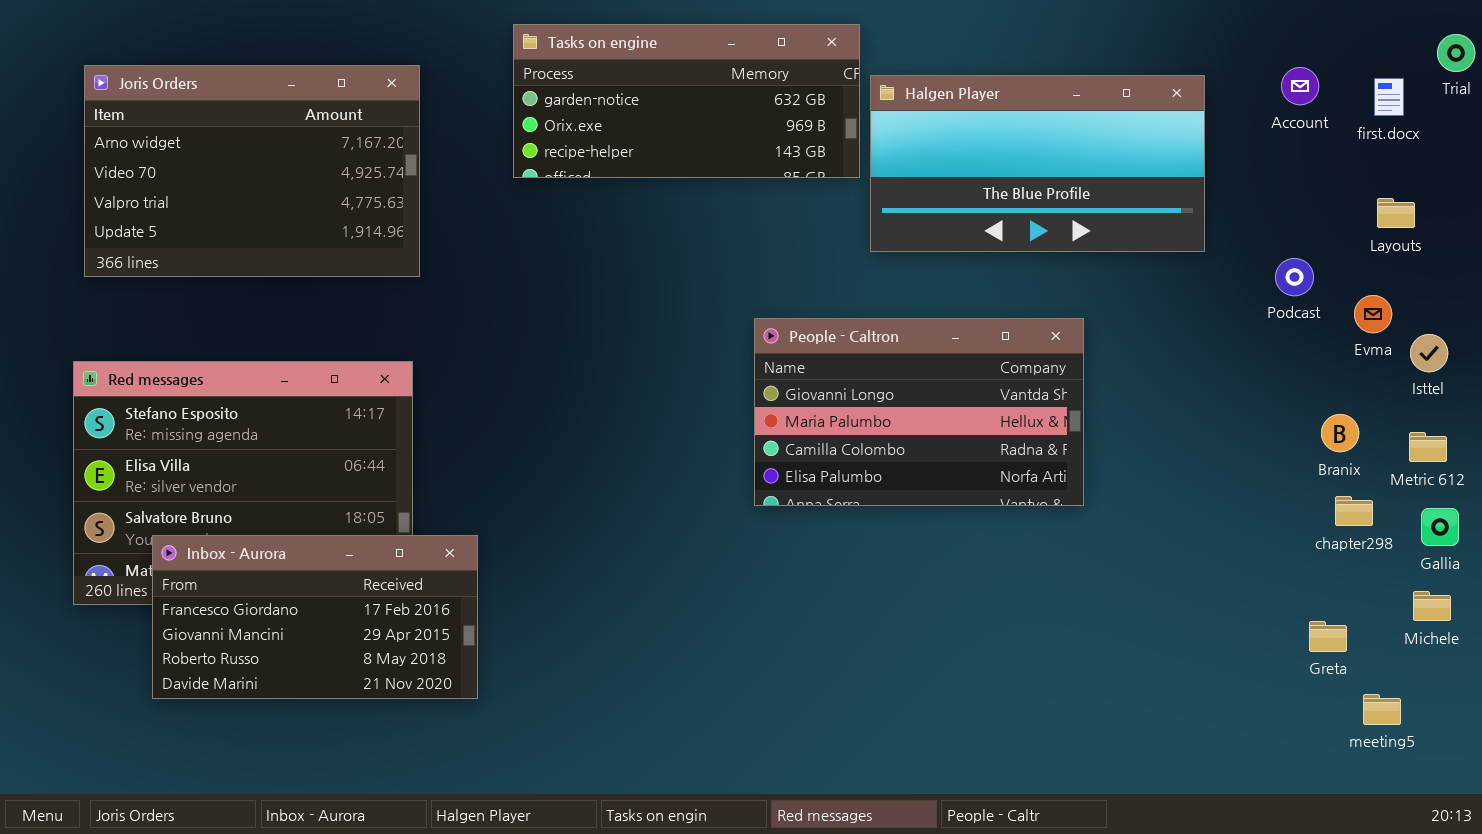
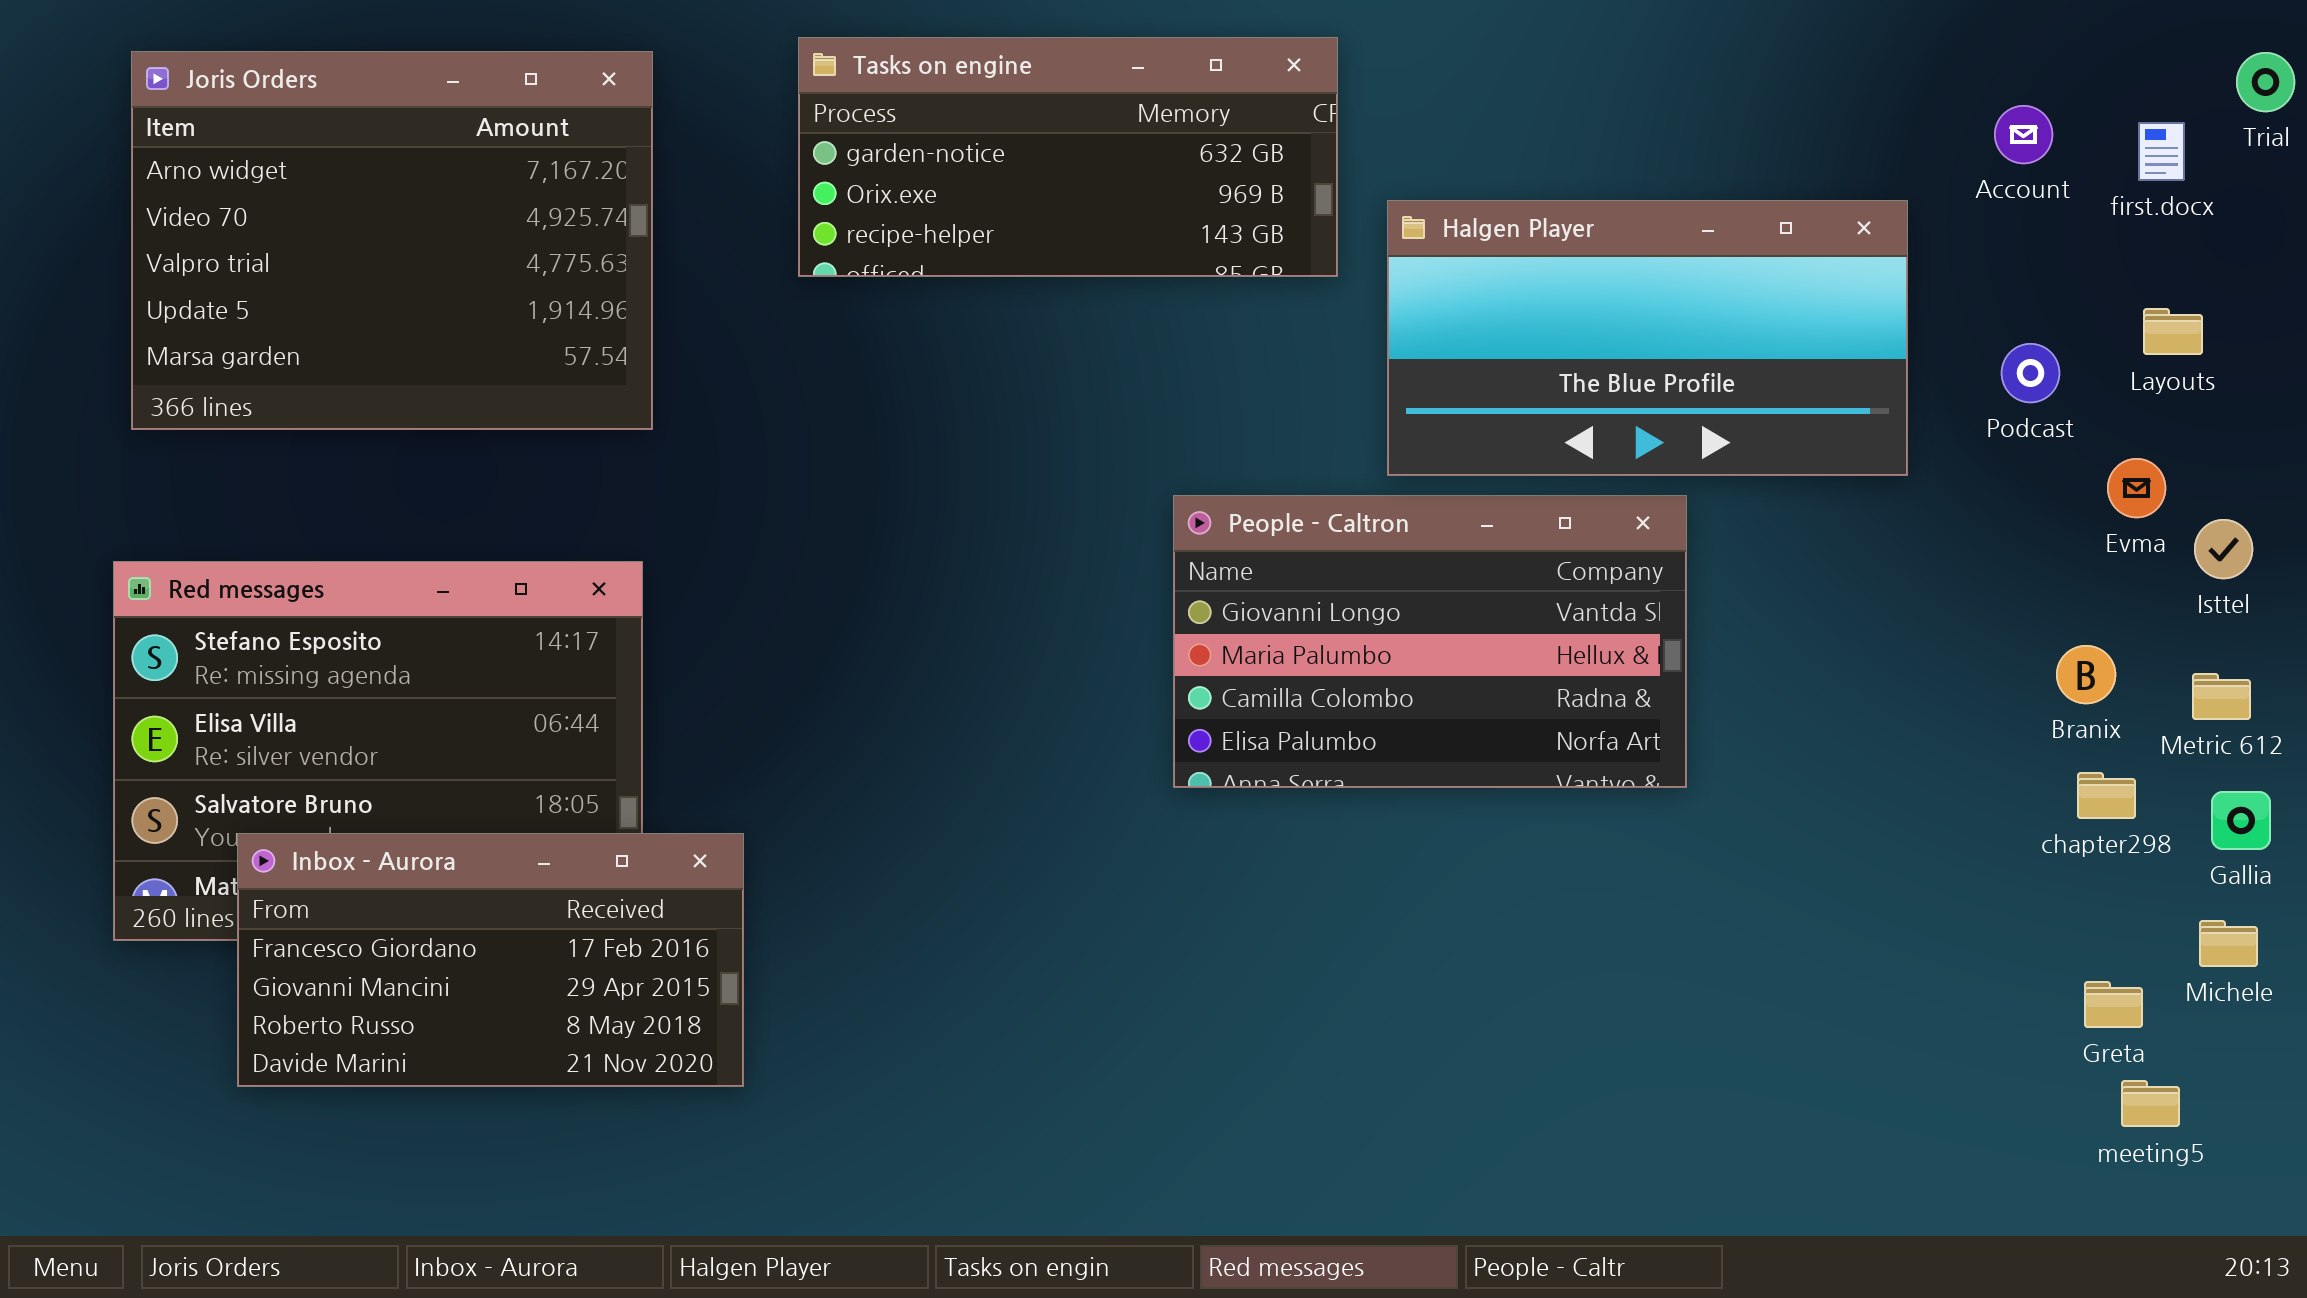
Joris Orders: [84,65,420,277] -> [131,51,653,430], resized
Halgen Player: [870,75,1205,252] -> [1387,200,1908,476], moved
Podcast: [1275,258,1314,296] -> [2001,343,2060,403], moved
Greta: [1309,621,1347,652] -> [2084,981,2143,1028], moved

